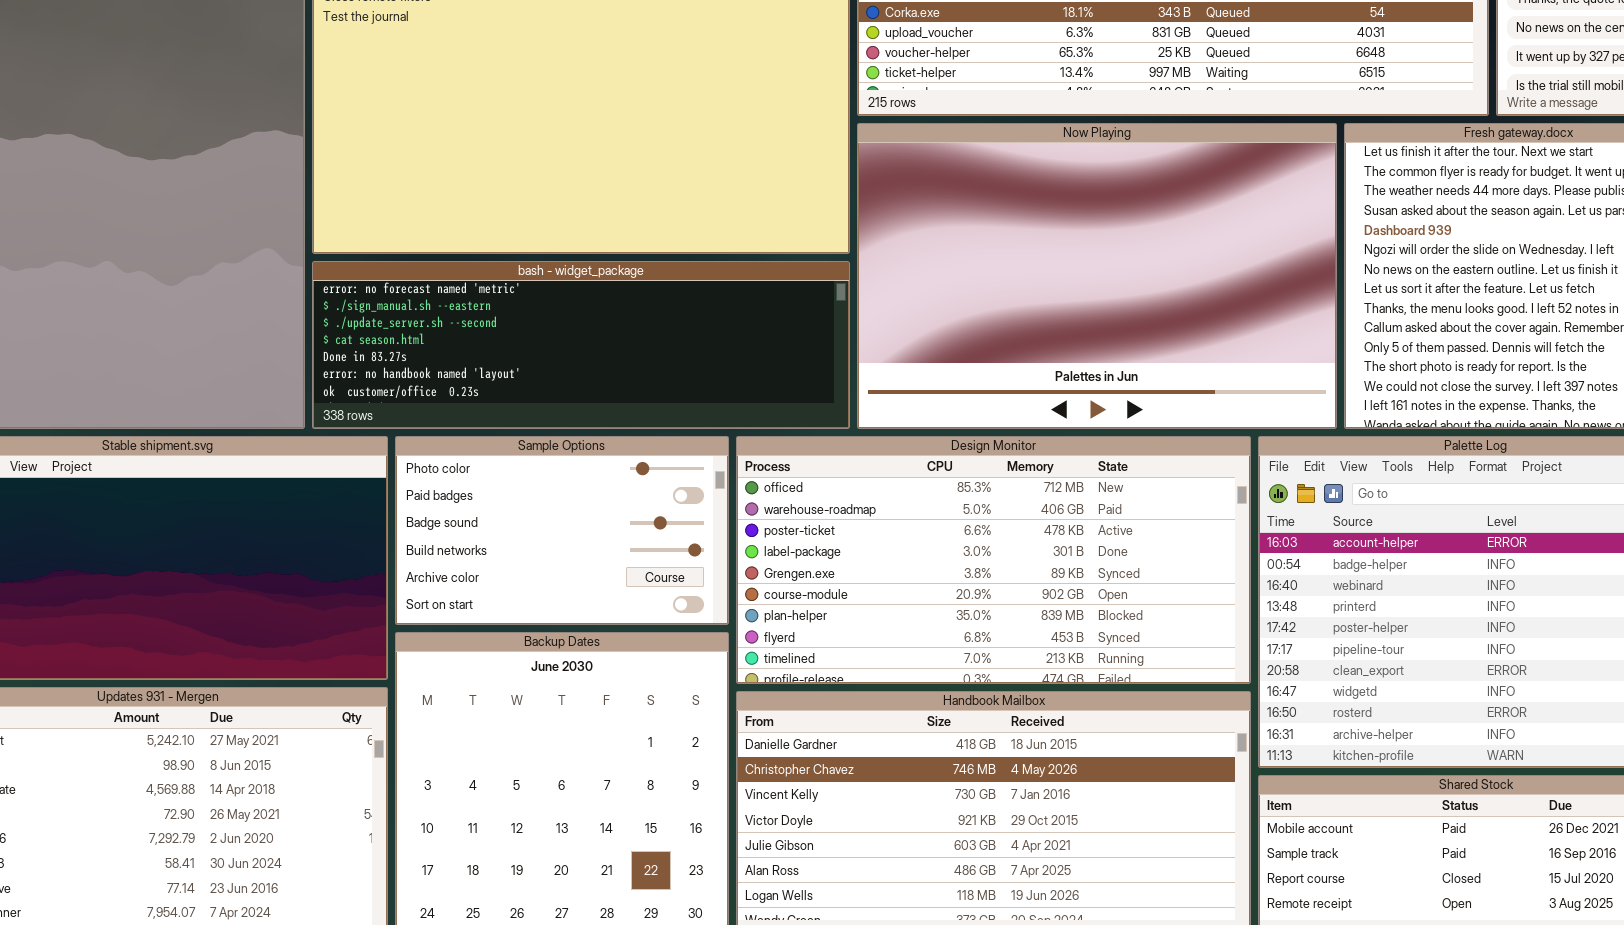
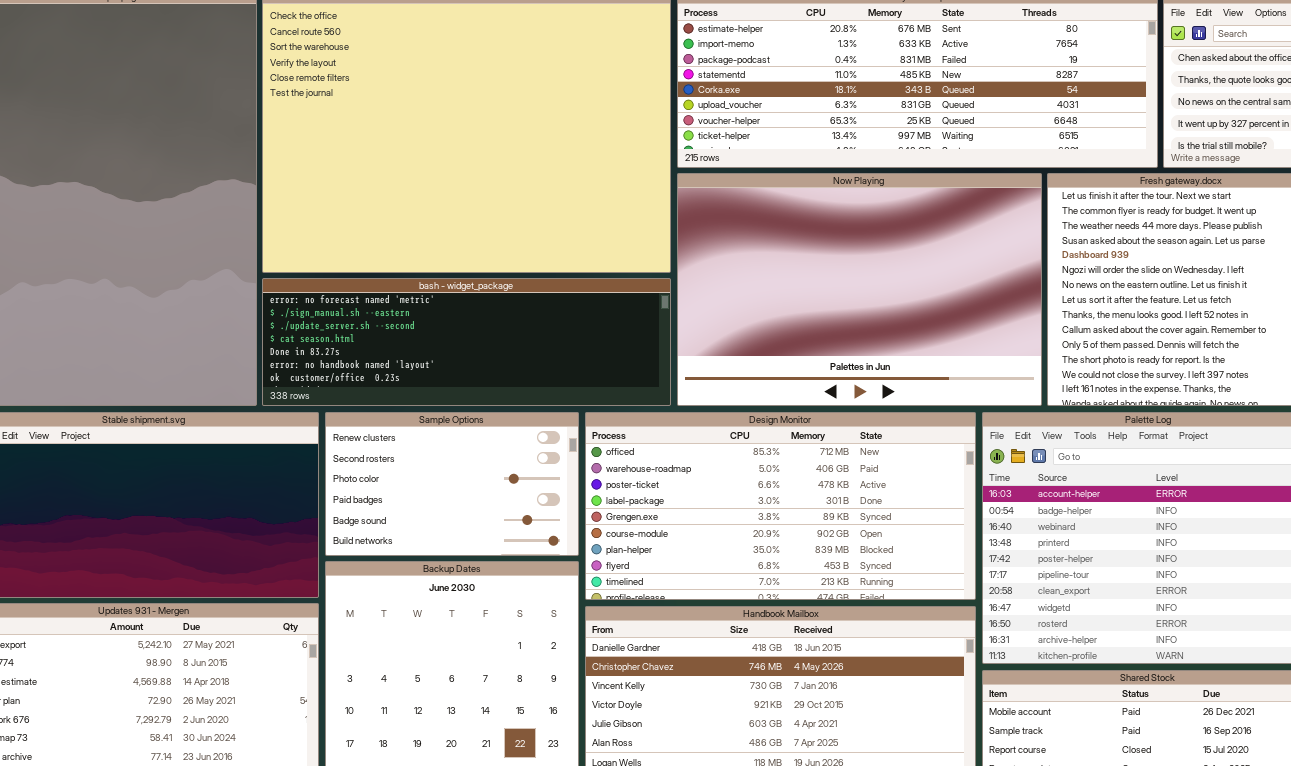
Sample Options: [395,436,729,625] -> [325,412,579,556], scrolled up 2 rows

